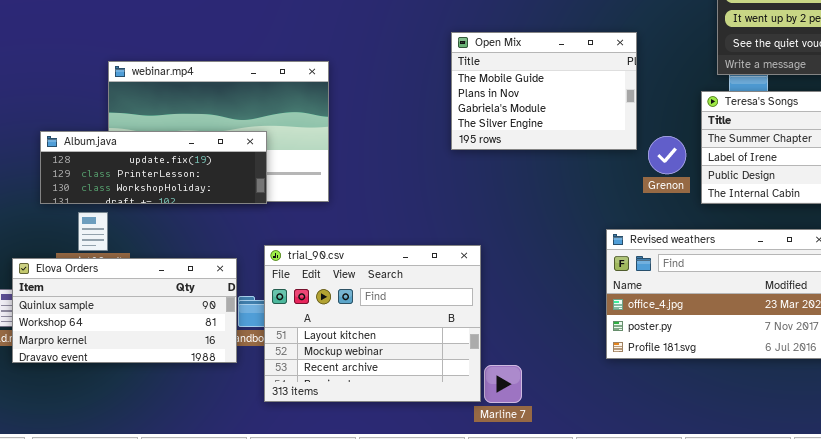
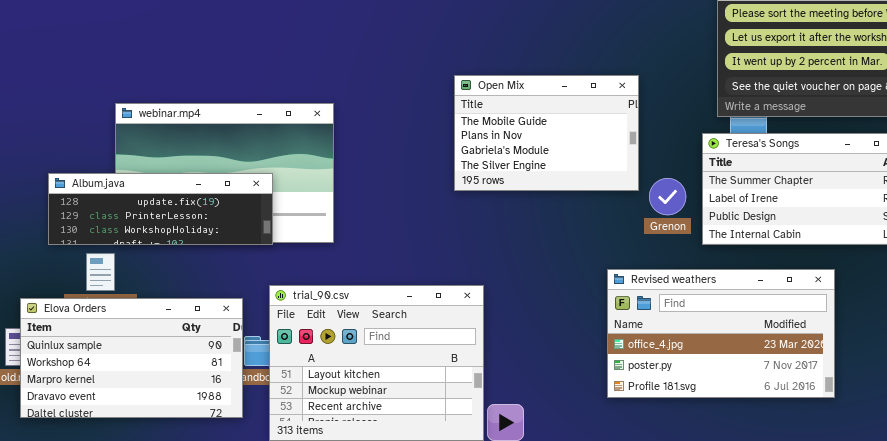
Elova Orders: [12,258,237,363] -> [20,298,243,418], resized

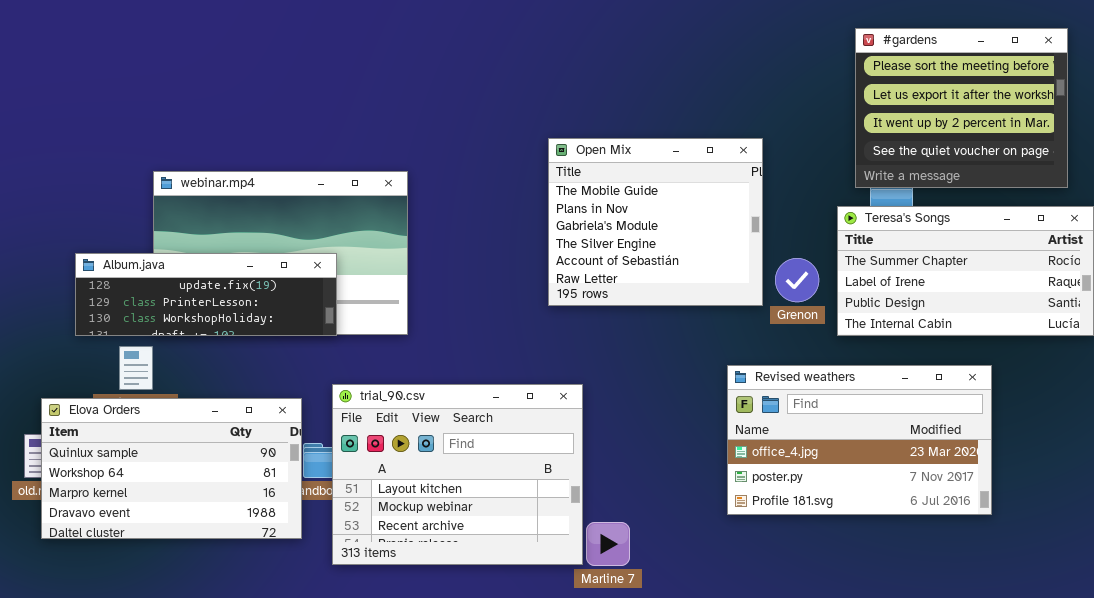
Open Mix: [454,75,639,191] -> [548,138,763,306], resized

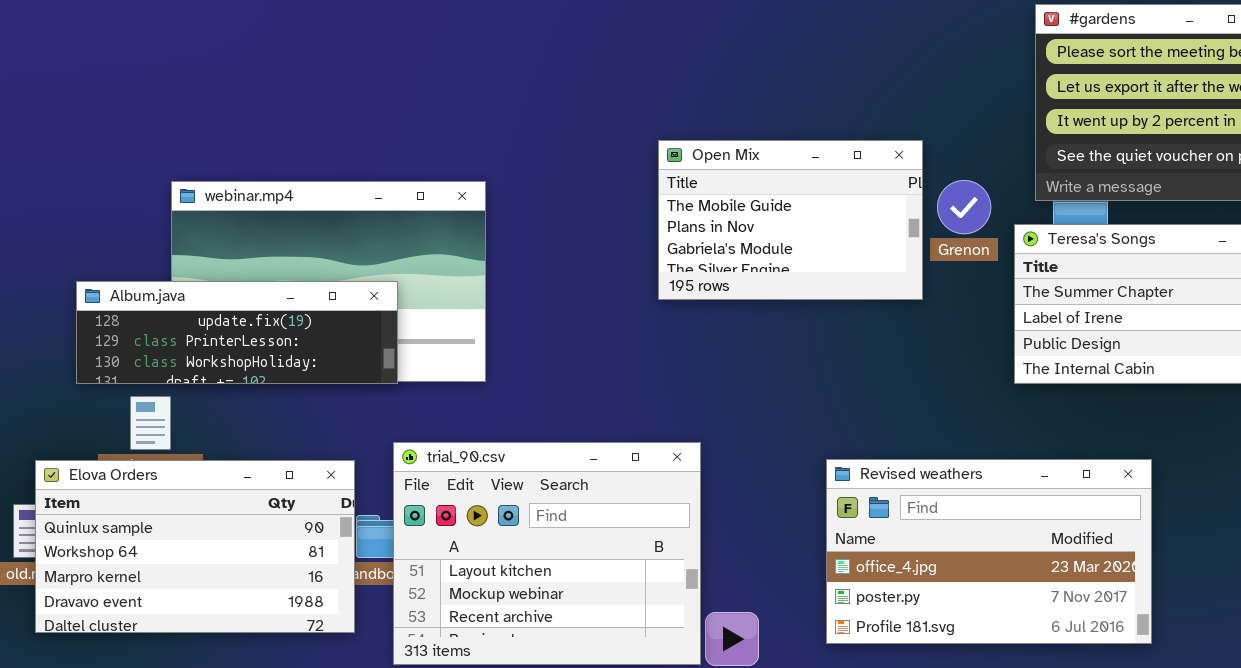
Open Mix: [548,138,763,306] -> [658,140,923,300], resized
Grenon: [775,258,819,302] -> [937,180,991,234], moved
Revised weathers: [727,365,992,515] -> [826,459,1152,644], moved

